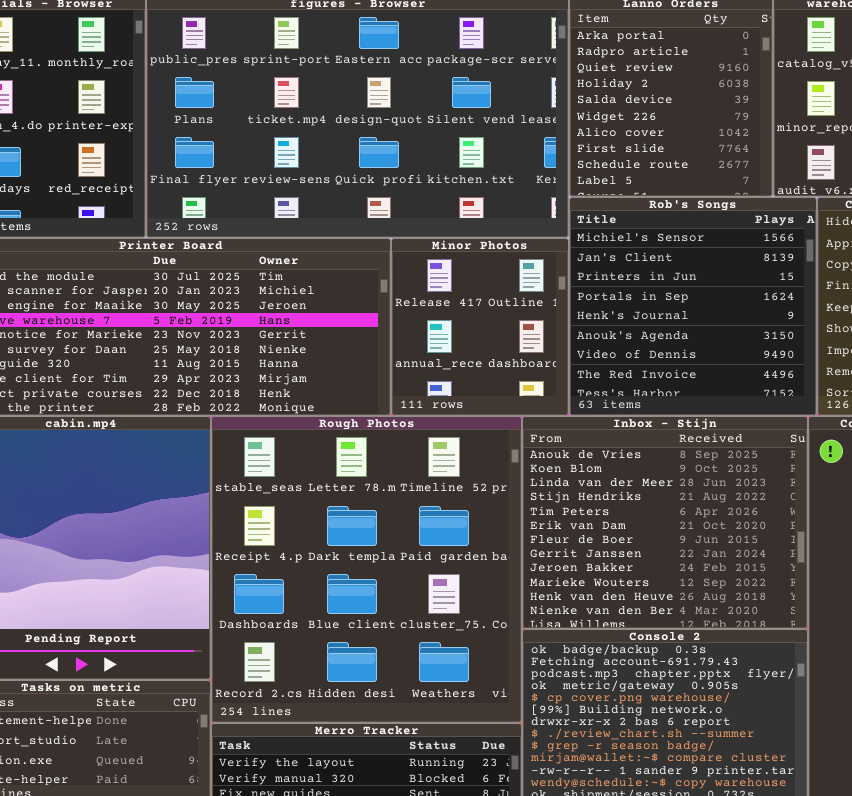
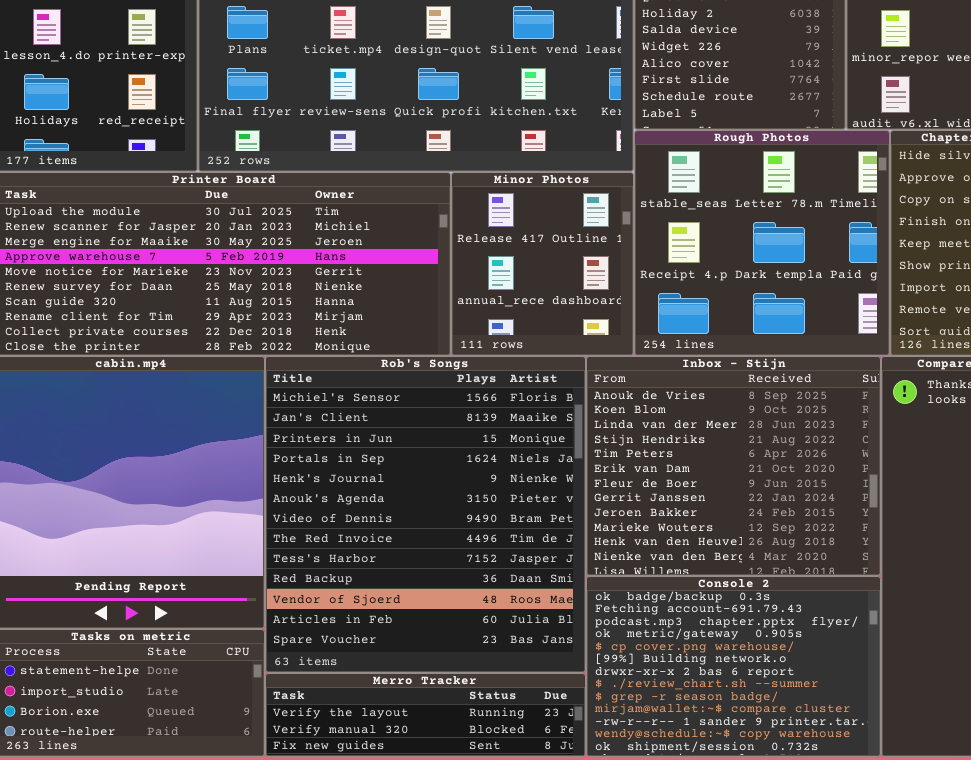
Rob's Songs: [569,197,817,416] -> [265,356,586,673], moved, resized
Rough Photos: [211,416,522,723] -> [634,130,890,356], moved, resized

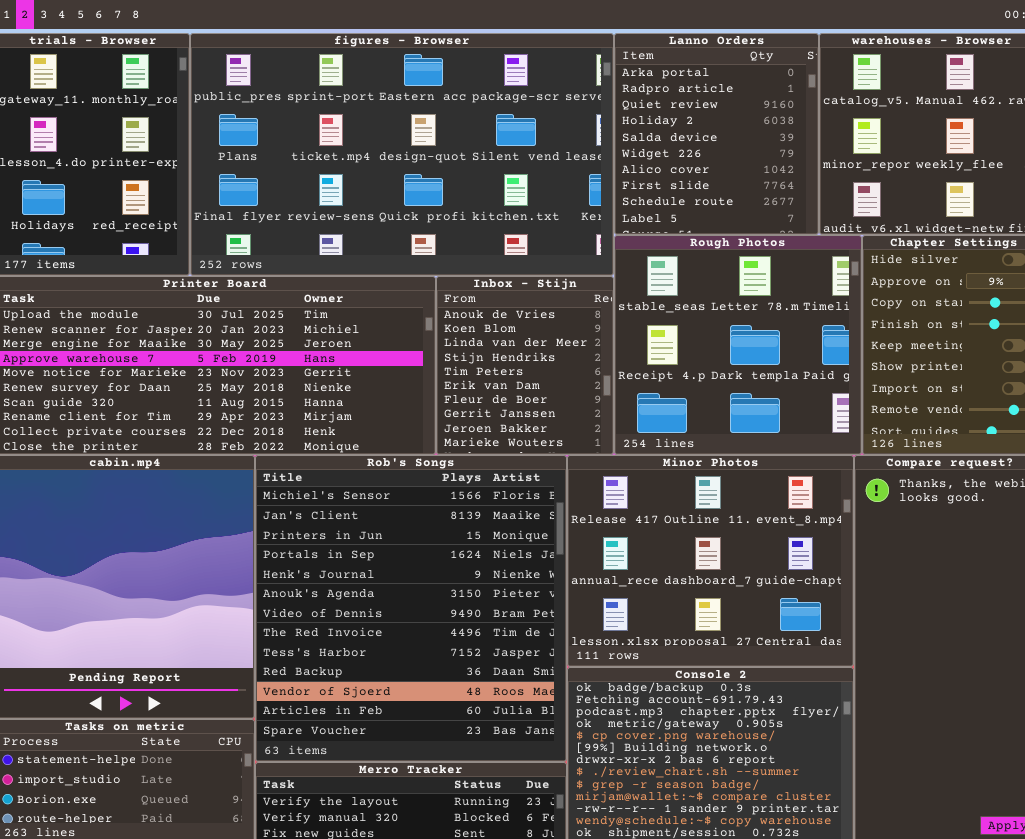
Minor Photos: [451,172,634,356] -> [567,455,854,667], moved, resized
Inbox - Stijn: [586,356,881,576] -> [436,276,614,455], moved, resized

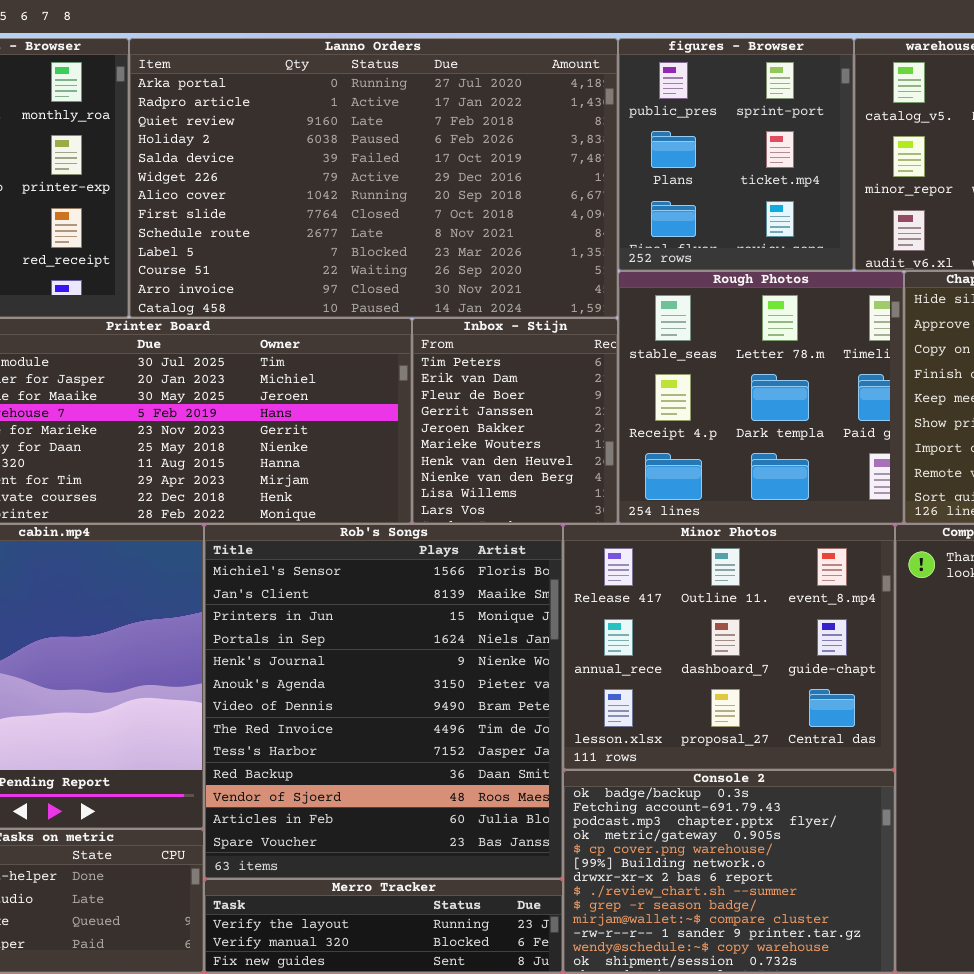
figures - Browser: [190,33,614,276] -> [618,38,854,271], moved, resized
Lanno Orders: [614,33,819,235] -> [129,38,618,318], moved, resized
Inbox - Stijn: [436,276,614,455] -> [412,318,618,524], scrolled down 4 rows

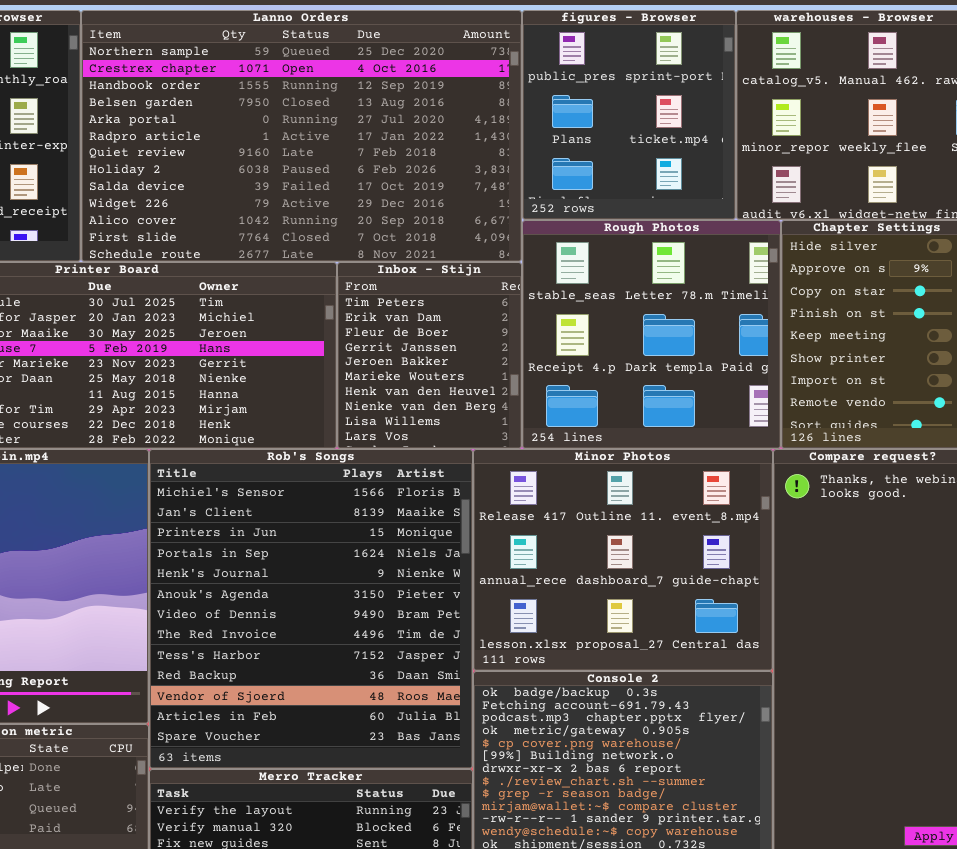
Lanno Orders: [129,38,618,318] -> [81,10,522,262], scrolled up 4 rows

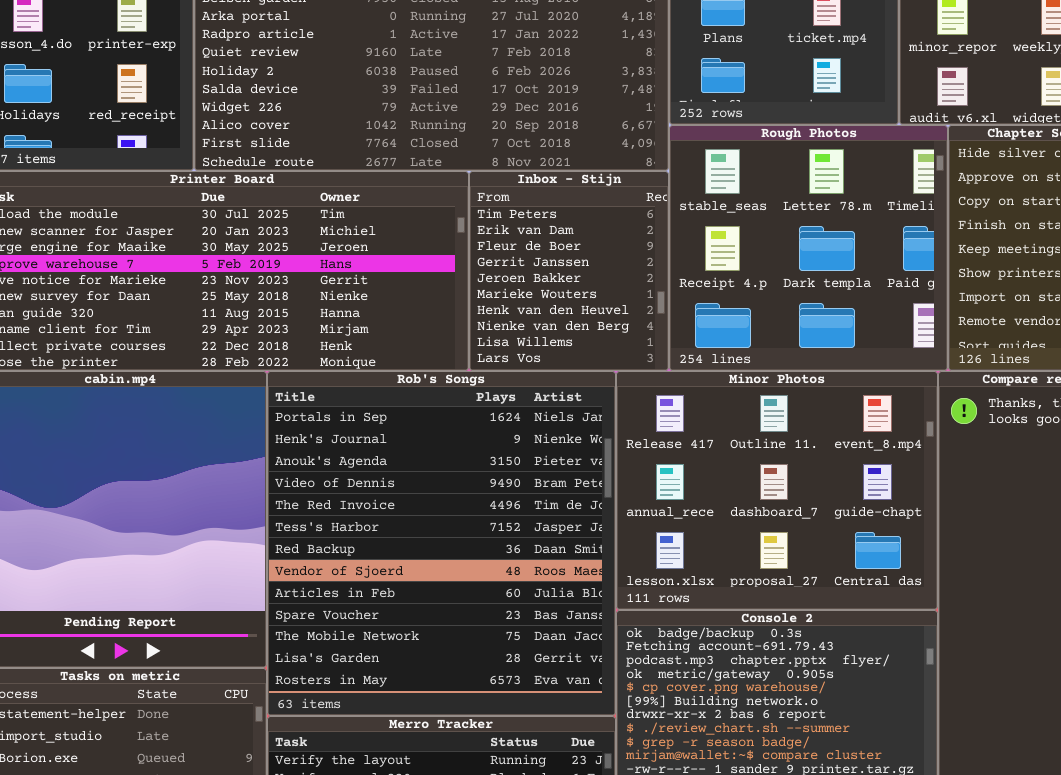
Rob's Songs: [149,449,473,769] -> [267,371,616,716], scrolled down 3 rows

